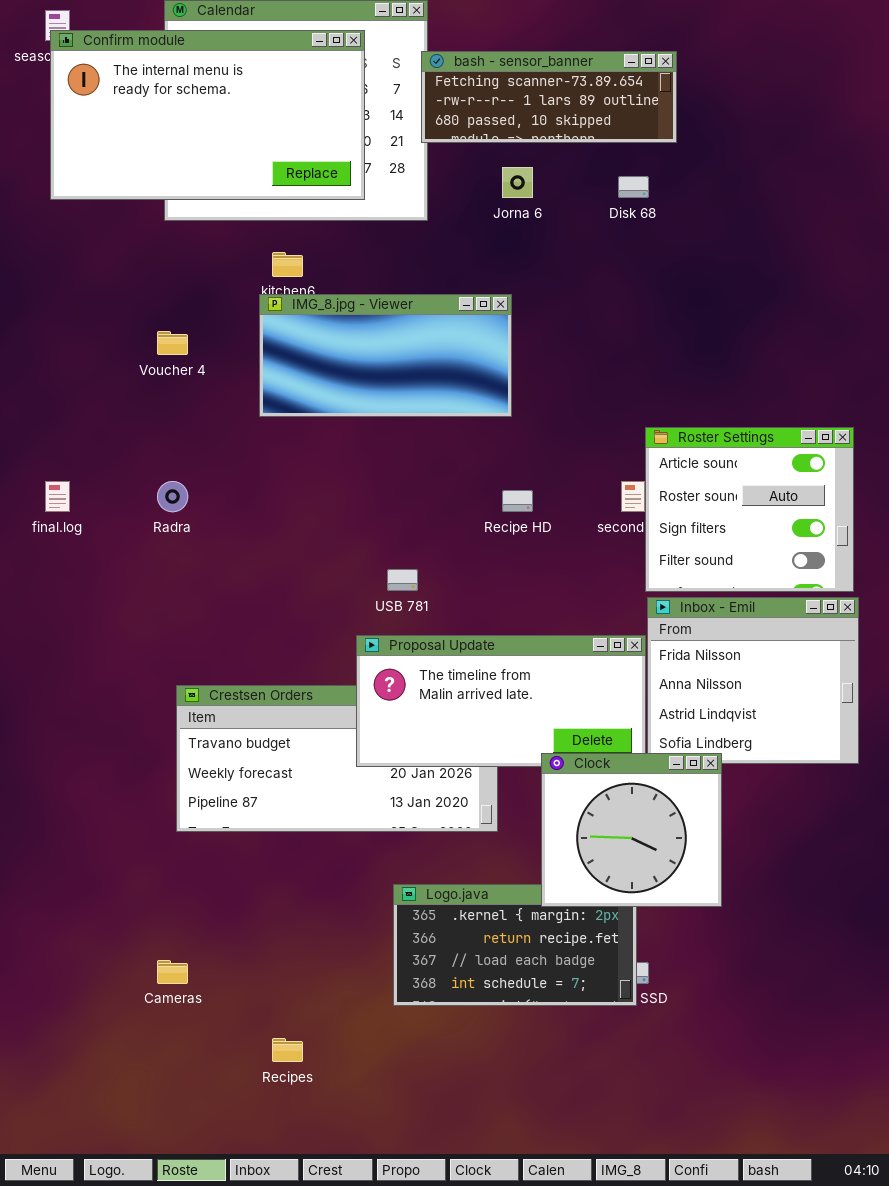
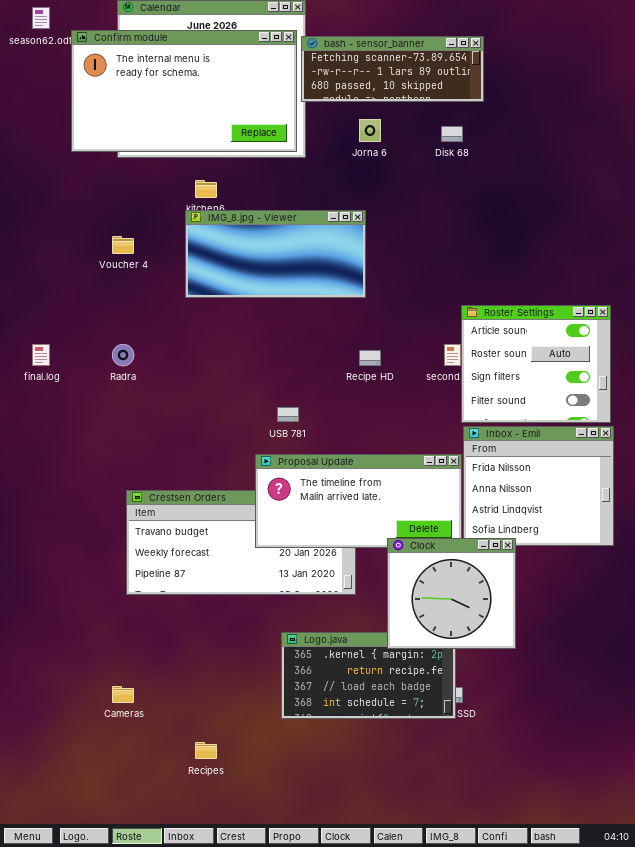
Confirm module: [50,30,365,200] -> [71,30,297,152], moved

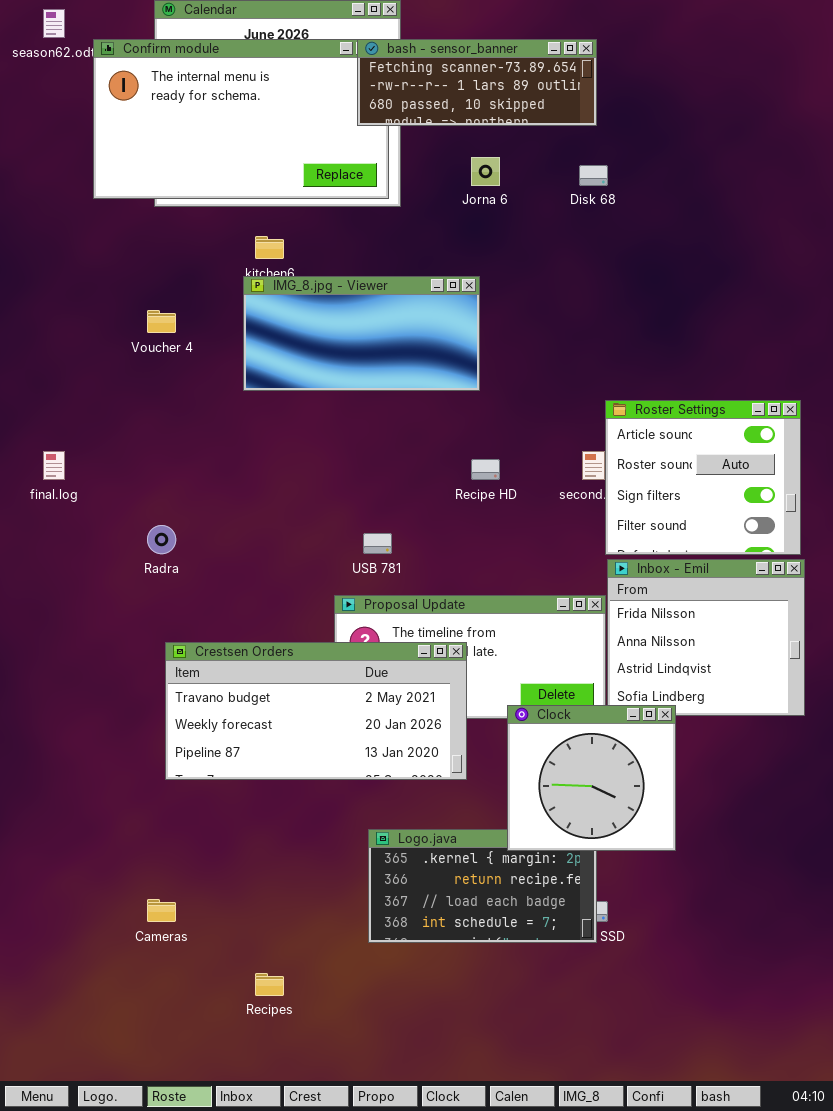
bash - sensor_banner: [301,36,484,102] -> [357,39,597,126], moved
Radra: [112,344,134,366] -> [147,525,176,554], moved
Crestsen Orders: [126,490,356,595] -> [165,642,467,780], raised

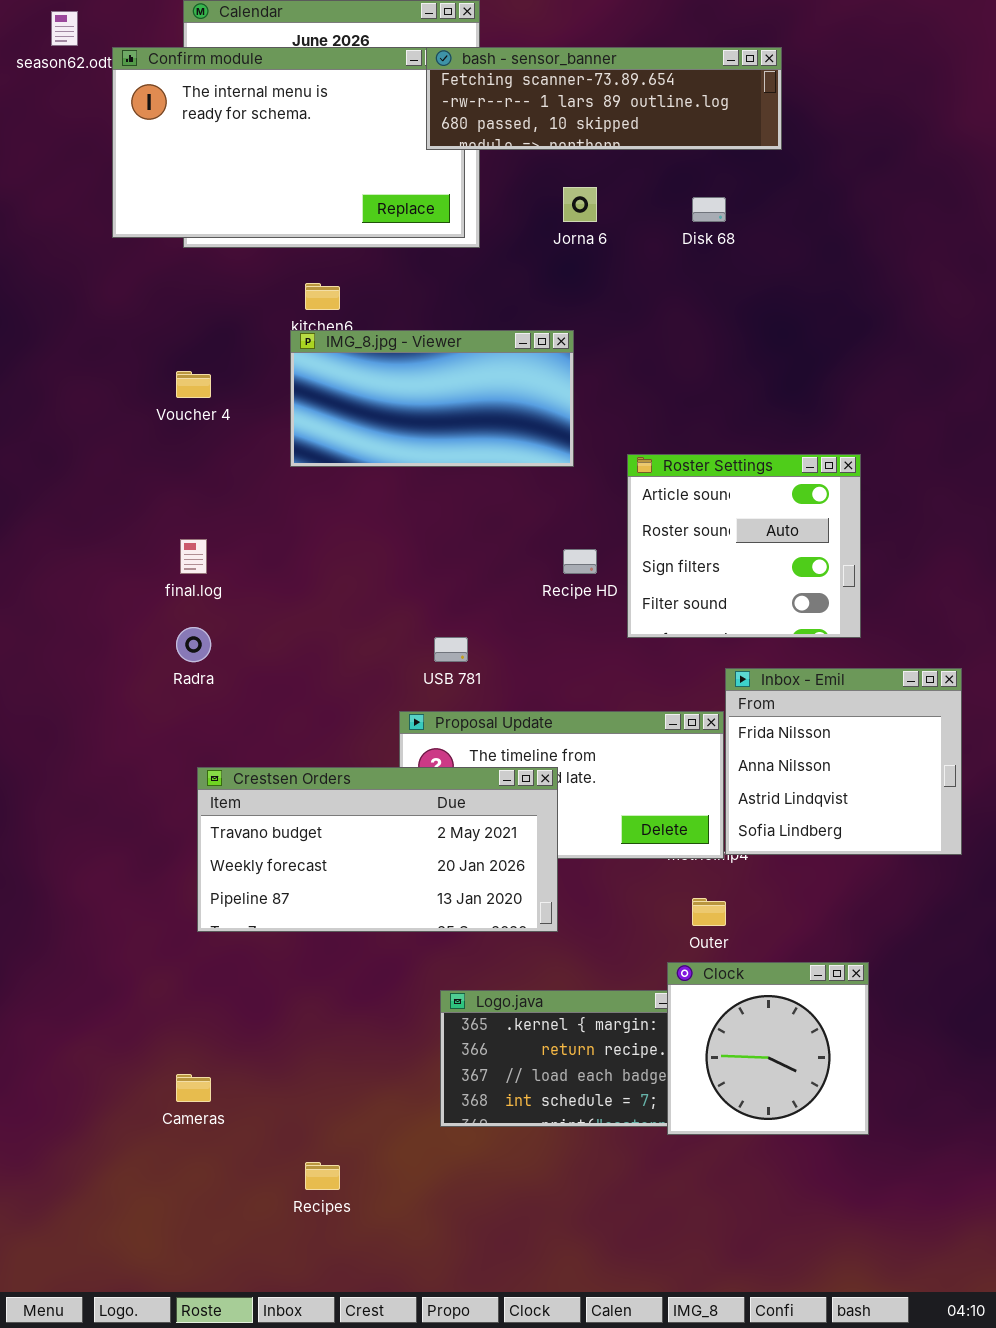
bash - sensor_banner: [357,39,597,126] -> [426,47,782,150], resized
Roster Settings: [605,400,801,555] -> [627,454,861,638], moved
final.log: [43,451,65,480] -> [180,539,207,574], moved
Clock: [507,705,676,851] -> [667,962,869,1135], moved

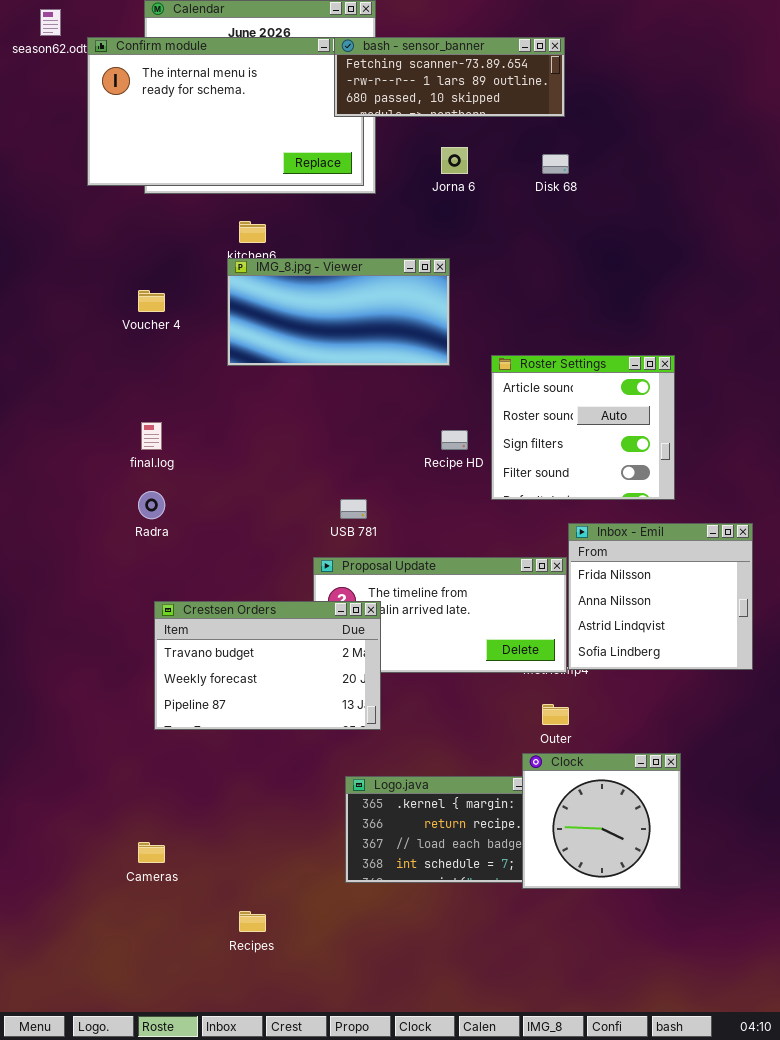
bash - sensor_banner: [426,47,782,150] -> [334,37,565,117], resized
Crestsen Orders: [197,767,558,932] -> [154,601,381,730], resized

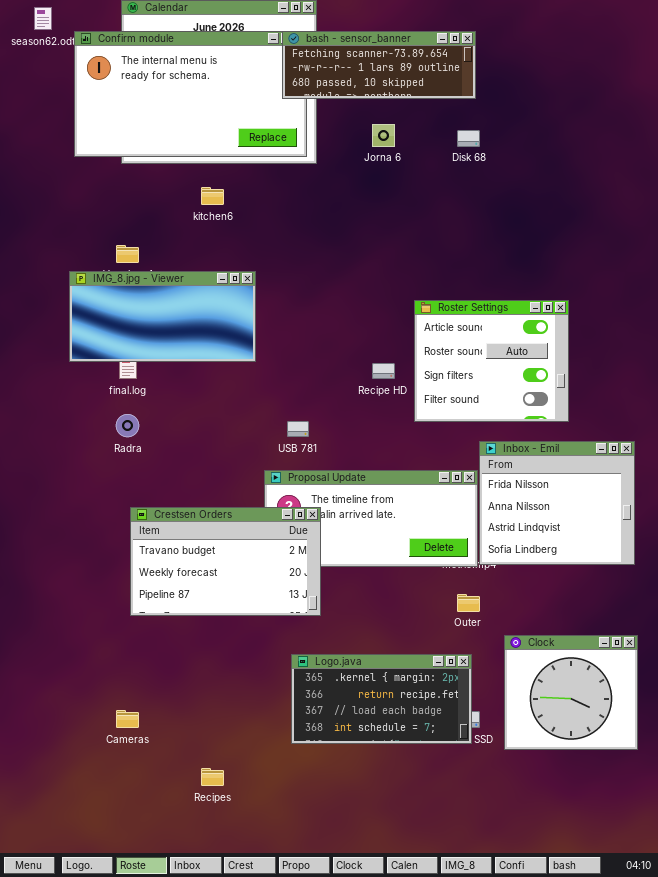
IMG_8.jpg - Viewer: [227,258,450,366] -> [69,271,256,362], moved
Clock: [522,753,681,889] -> [504,635,638,750], moved

